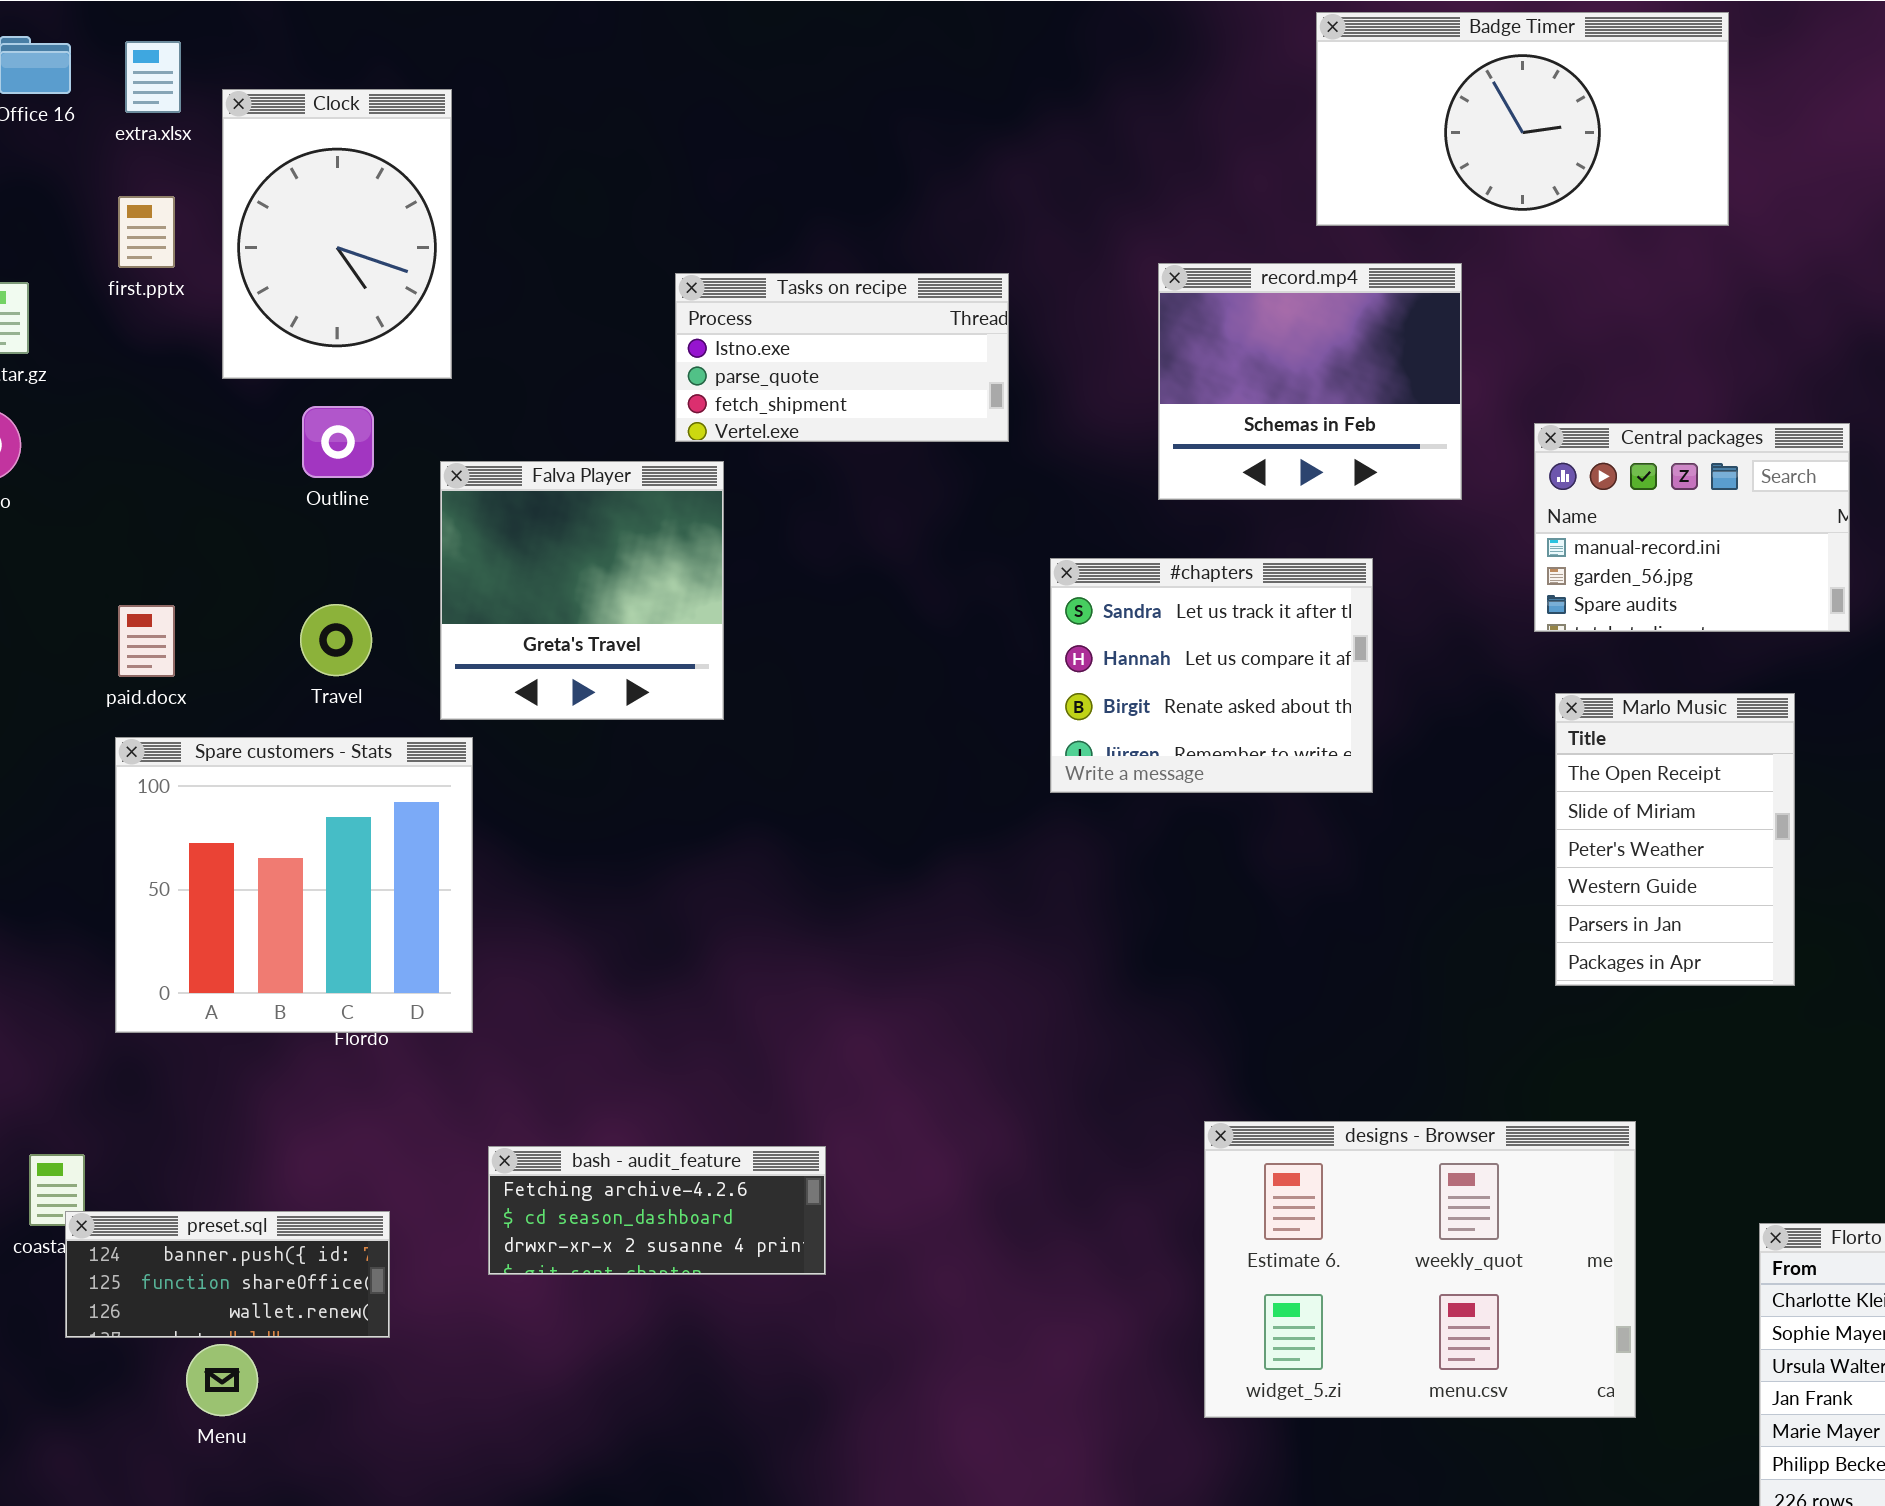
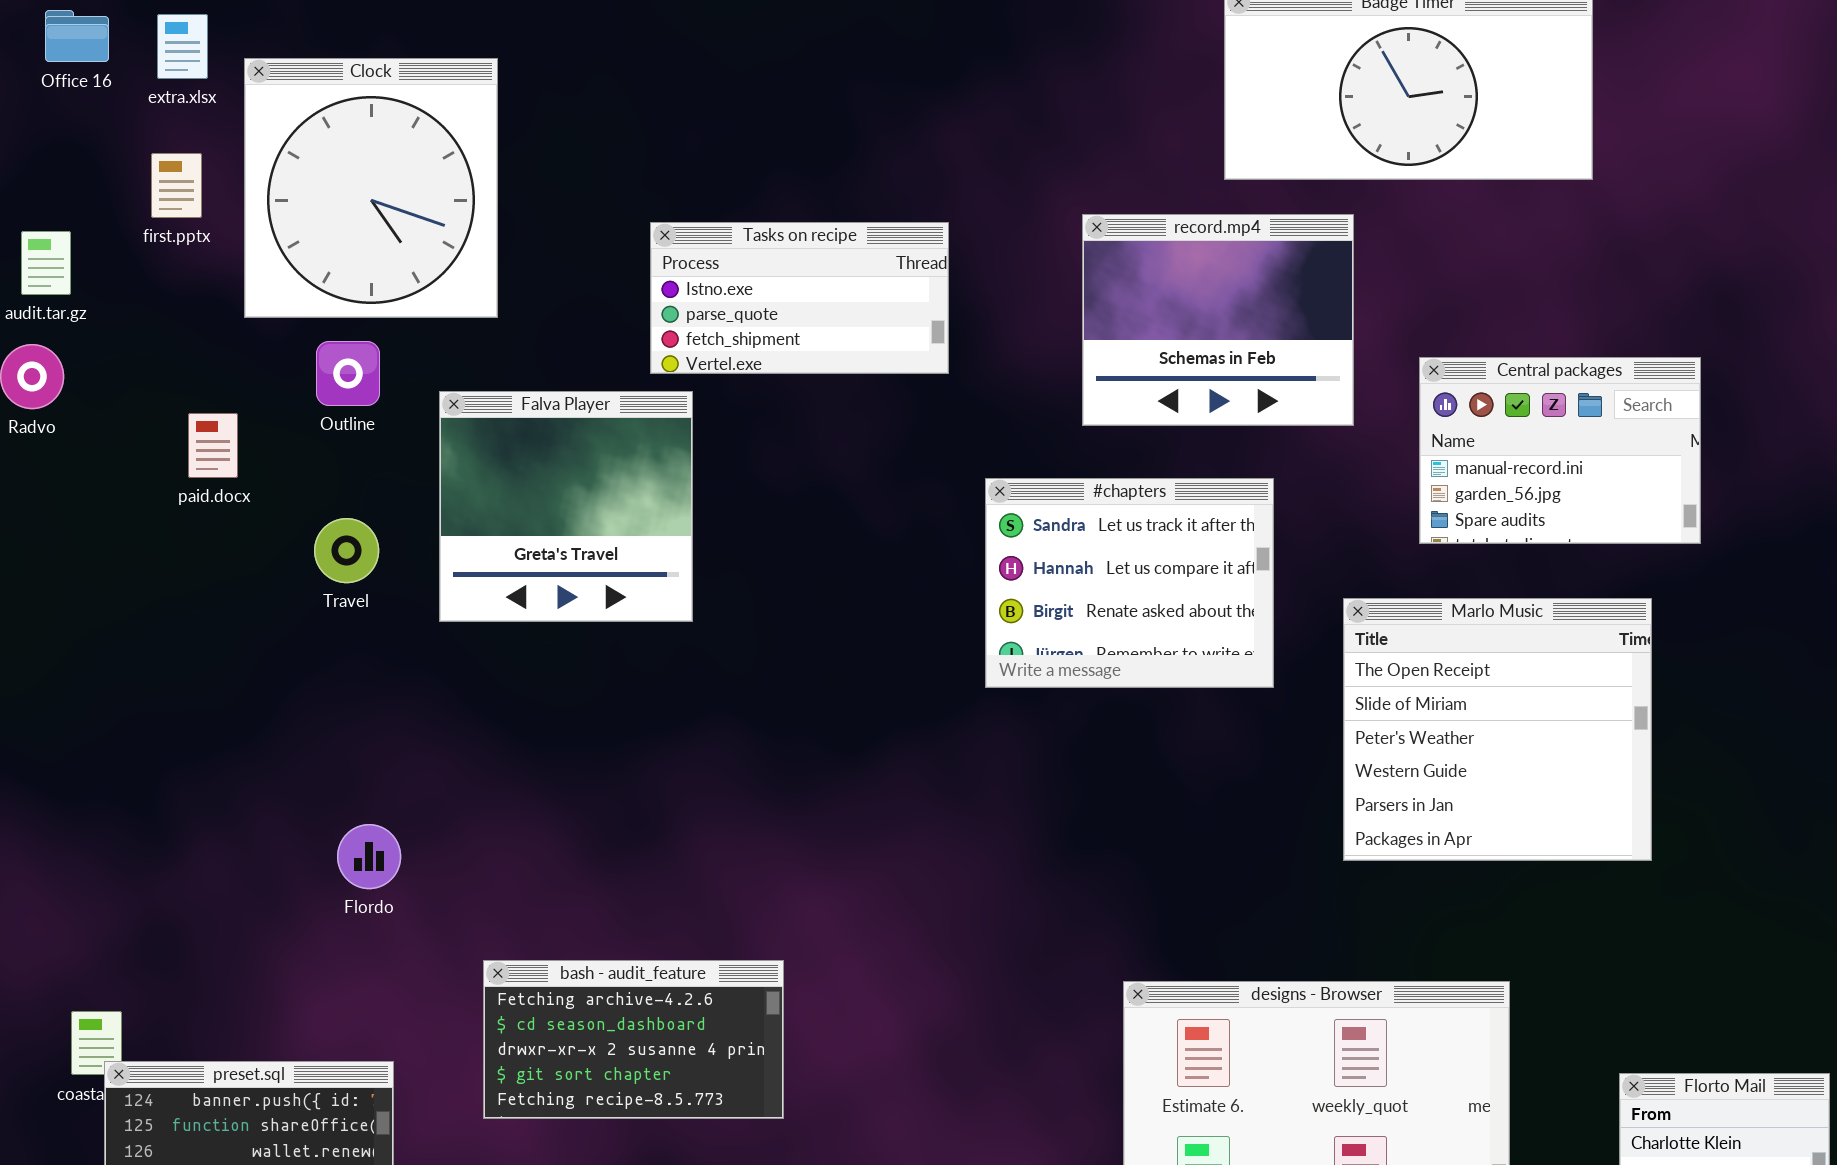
Clock: [222,89,452,379] -> [244,58,498,318], resized
paid.docx: [118,605,175,677] -> [188,413,238,478], moved
Marlo Music: [1555,693,1795,986] -> [1343,598,1652,861], resized
Spare customers - Stats: [115,737,473,1033] -> none, closed
bash - audit_feature: [488,1146,826,1275] -> [483,960,784,1119], resized

